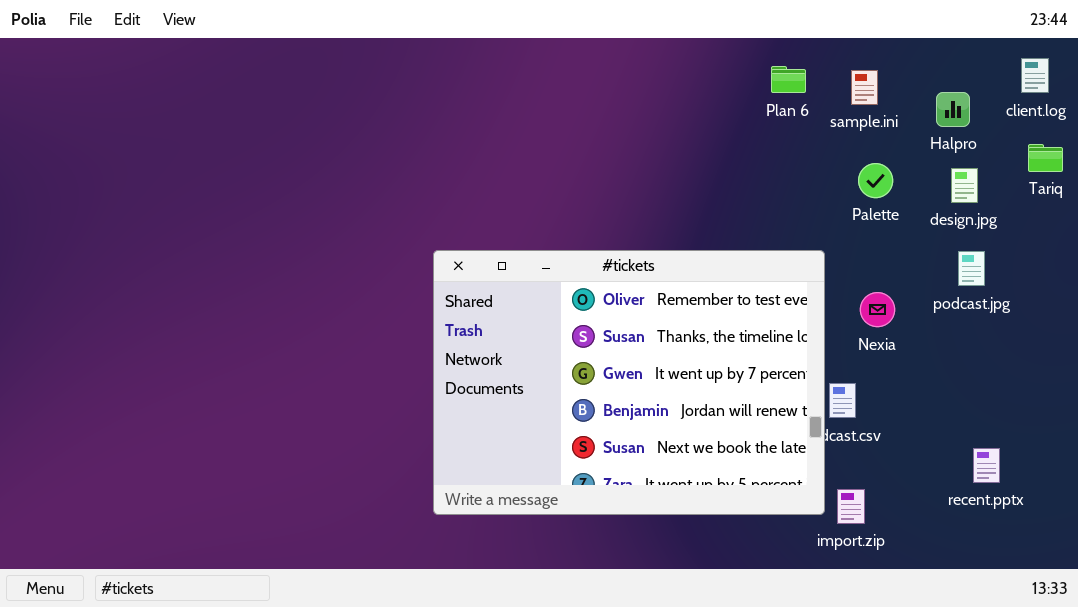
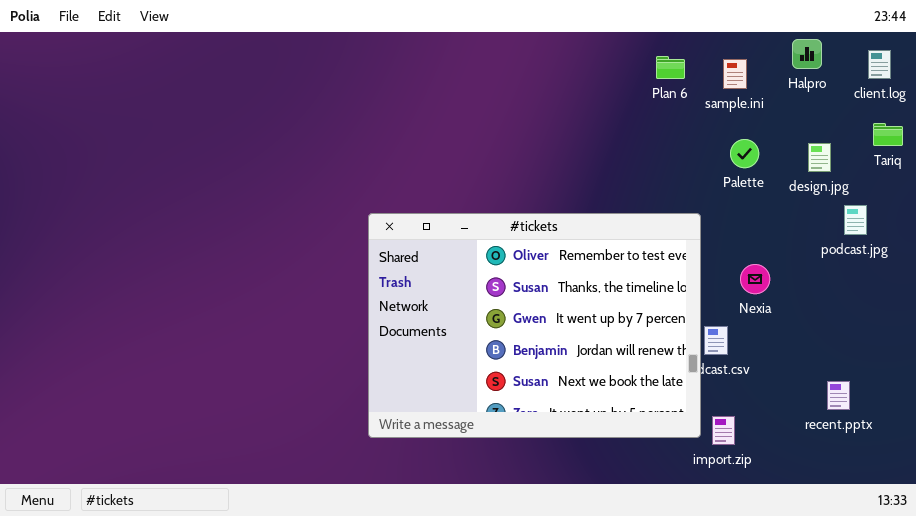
Halpro: [936,92,970,127] -> [792,39,822,69], moved
podcast.jpg: [958,251,985,286] -> [844,205,867,235], moved
Nexia: [860,292,895,327] -> [740,264,770,294], moved

